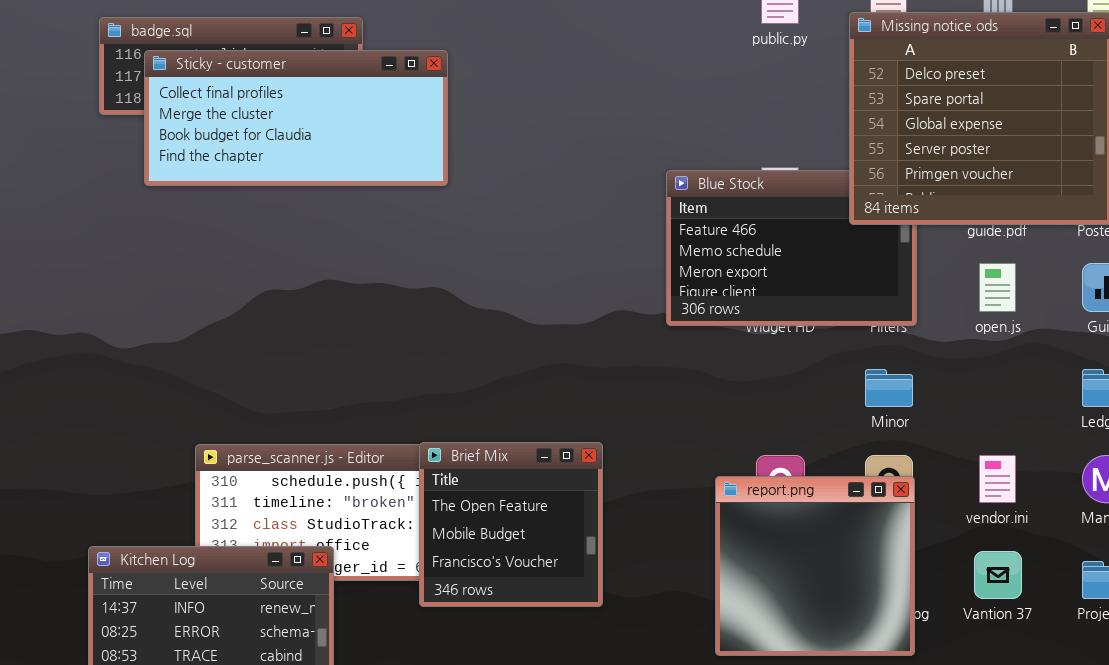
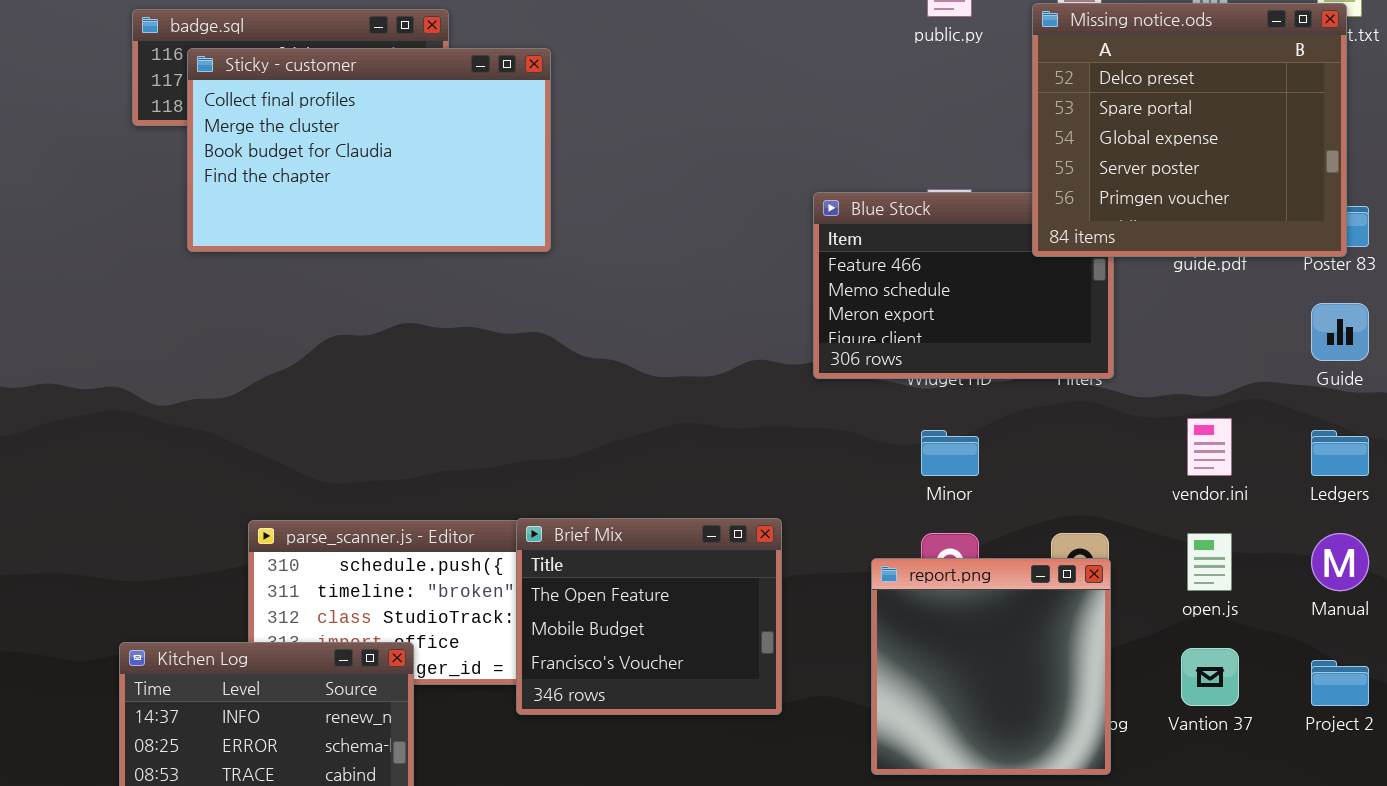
Sticky - customer: [144,50,448,186] -> [187,48,551,252], resized
open.js: [979,263,1016,312] -> [1187,533,1232,591], moved
Minor: [865,369,913,407] -> [921,430,979,476], moved
Brief Mix: [419,442,603,607] -> [516,518,782,715], resized
vendor.ini: [979,455,1016,503] -> [1187,418,1232,476], moved

